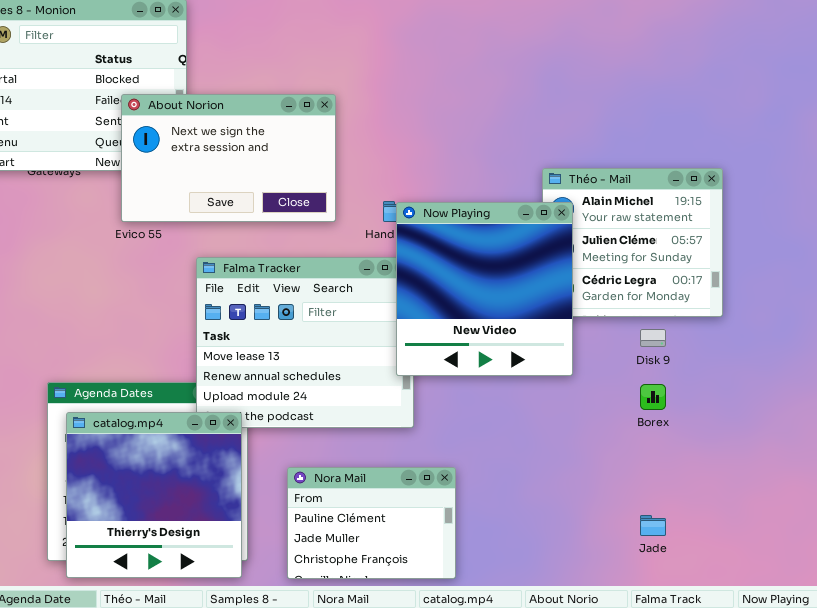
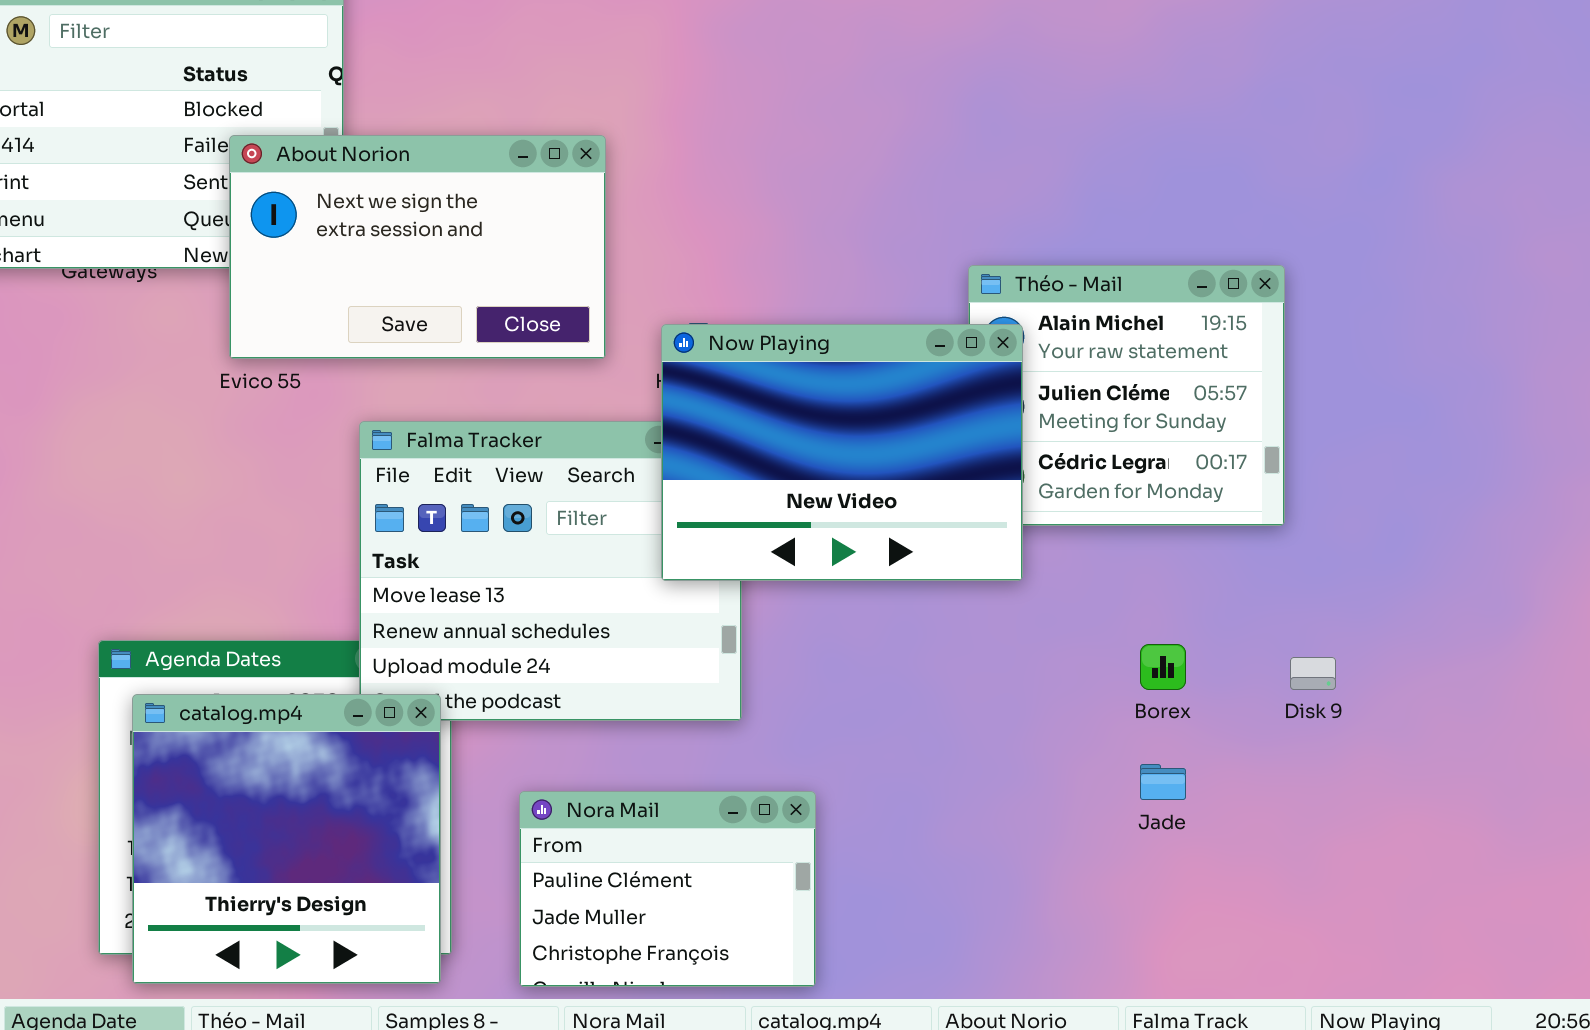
Now Playing: [396,202,573,376] -> [661,324,1023,581], resized
Disk 9: [640,329,666,347] -> [1290,657,1336,690], moved
Jade: [640,515,666,536] -> [1140,764,1186,800], moved

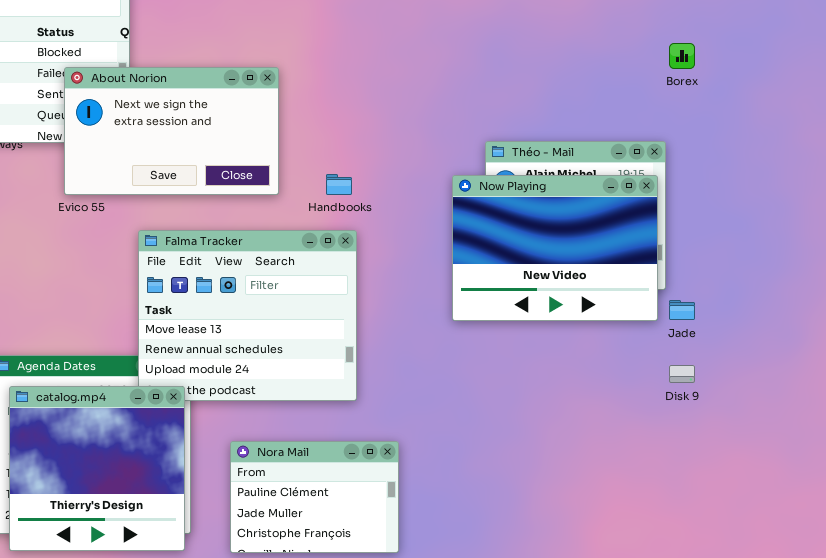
Now Playing: [661,324,1023,581] -> [452,175,658,321], moved
Borex: [1140,644,1186,690] -> [669,43,695,69], moved
Jade: [1140,764,1186,800] -> [669,300,695,320], moved

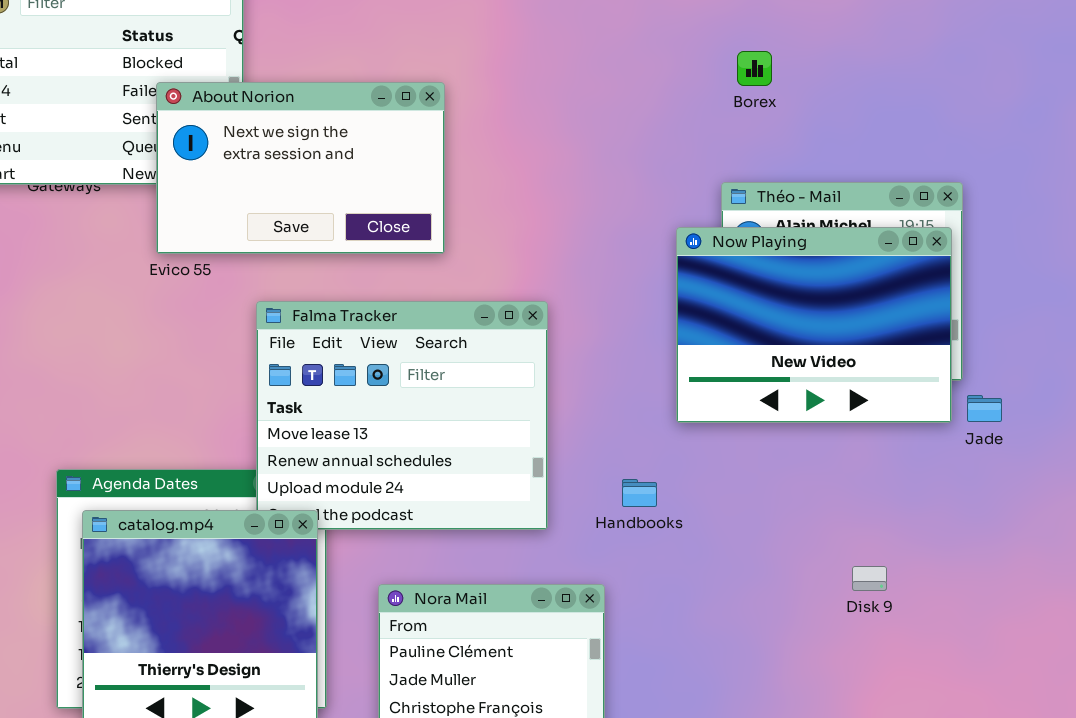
Borex: [669,43,695,69] -> [737,51,772,86], moved
Handbooks: [326,174,352,195] -> [622,479,657,507], moved
Disk 9: [669,365,695,383] -> [852,566,887,591], moved

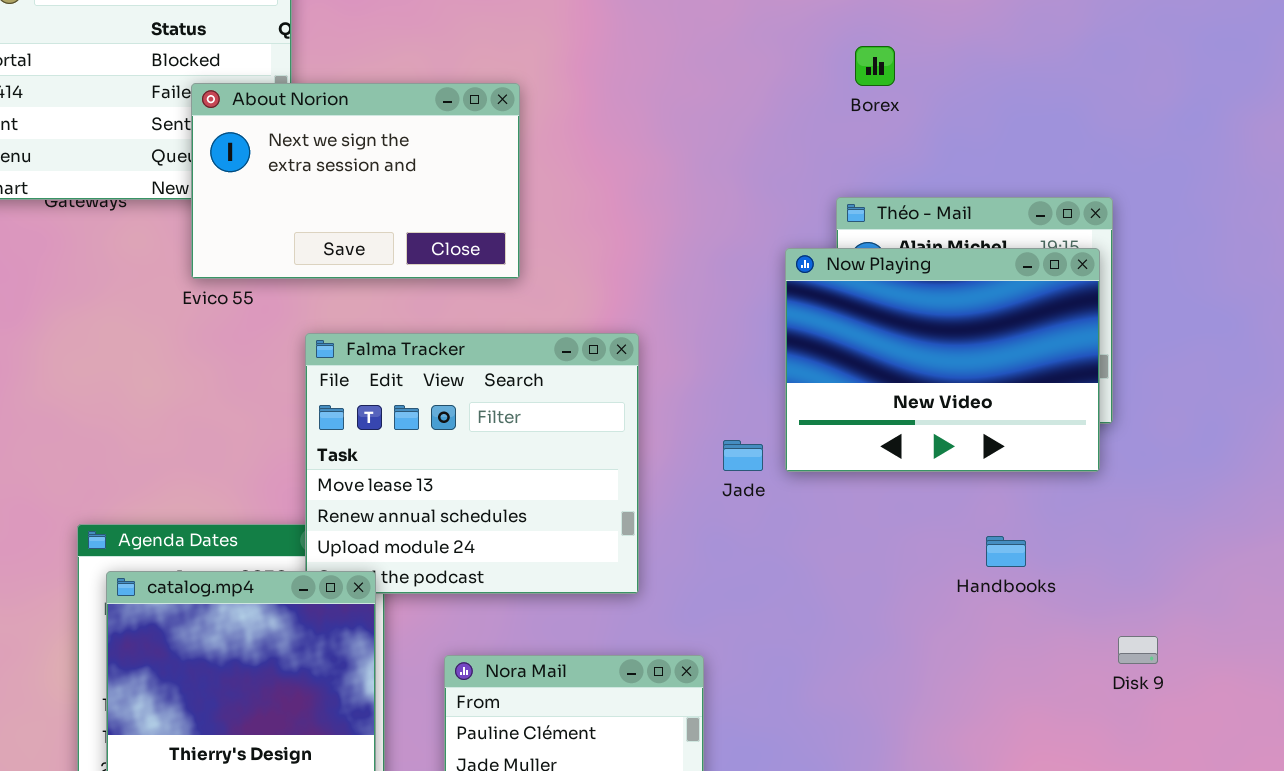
Jade: [967,395,1002,422] -> [723,440,763,471], moved
Handbooks: [622,479,657,507] -> [986,536,1026,567], moved
Disk 9: [852,566,887,591] -> [1118,636,1158,664], moved

